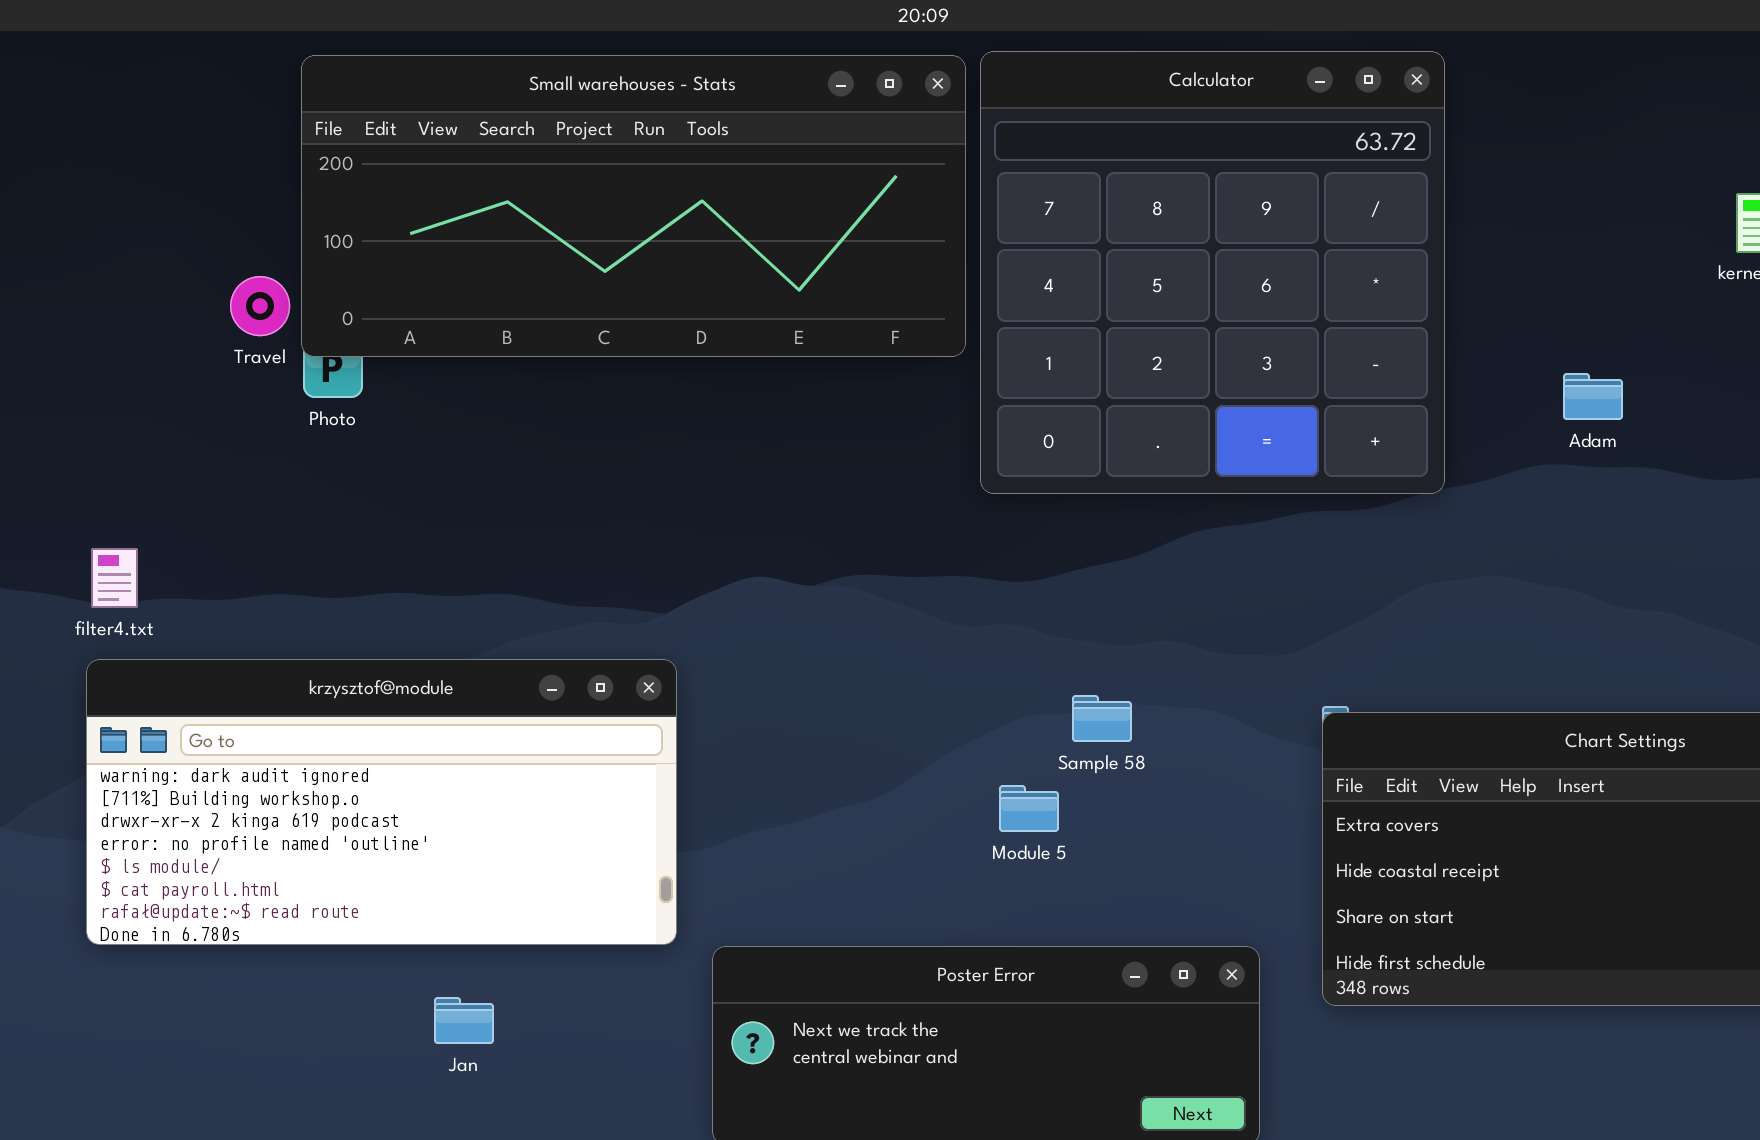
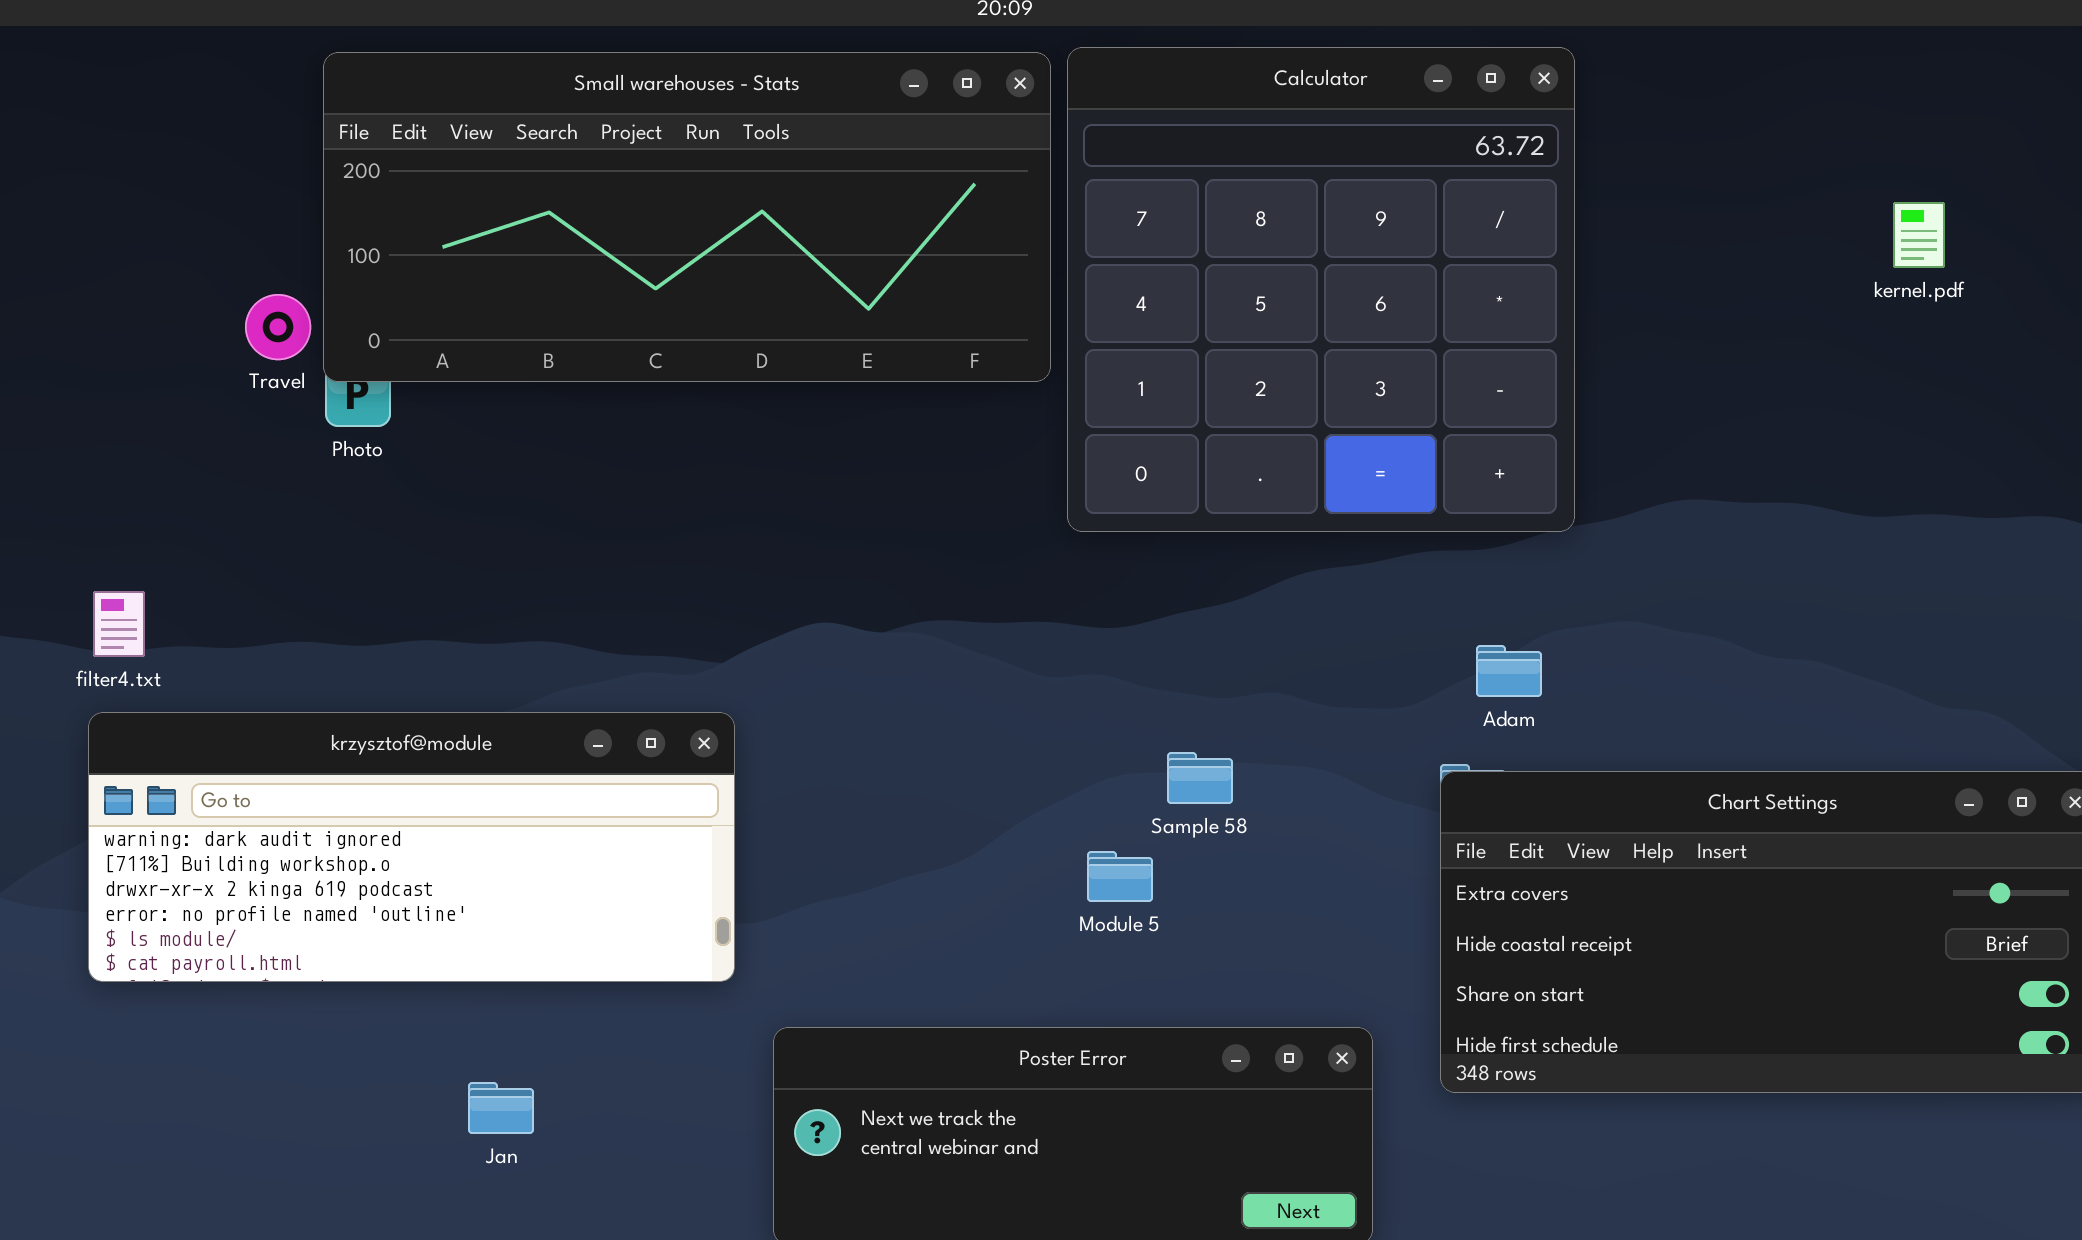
Adam: [1563,373,1623,420] -> [1476,645,1542,697], moved
krzysztof@module: [86,659,677,945] -> [88,712,735,982], resized

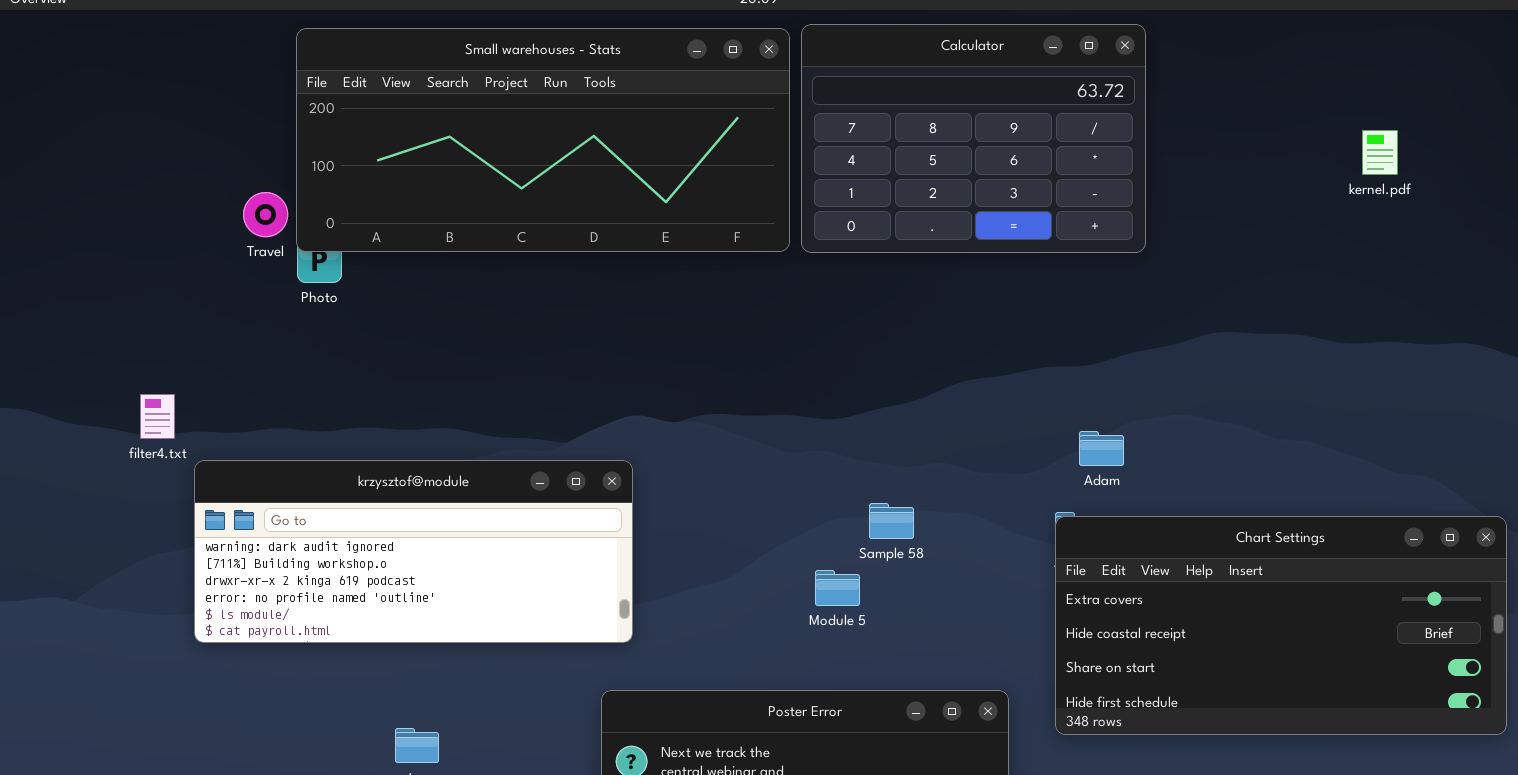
Calculator: [1067,47,1575,532] -> [801,24,1146,253], resized
krzysztof@module: [88,712,735,982] -> [194,460,633,643], moved

